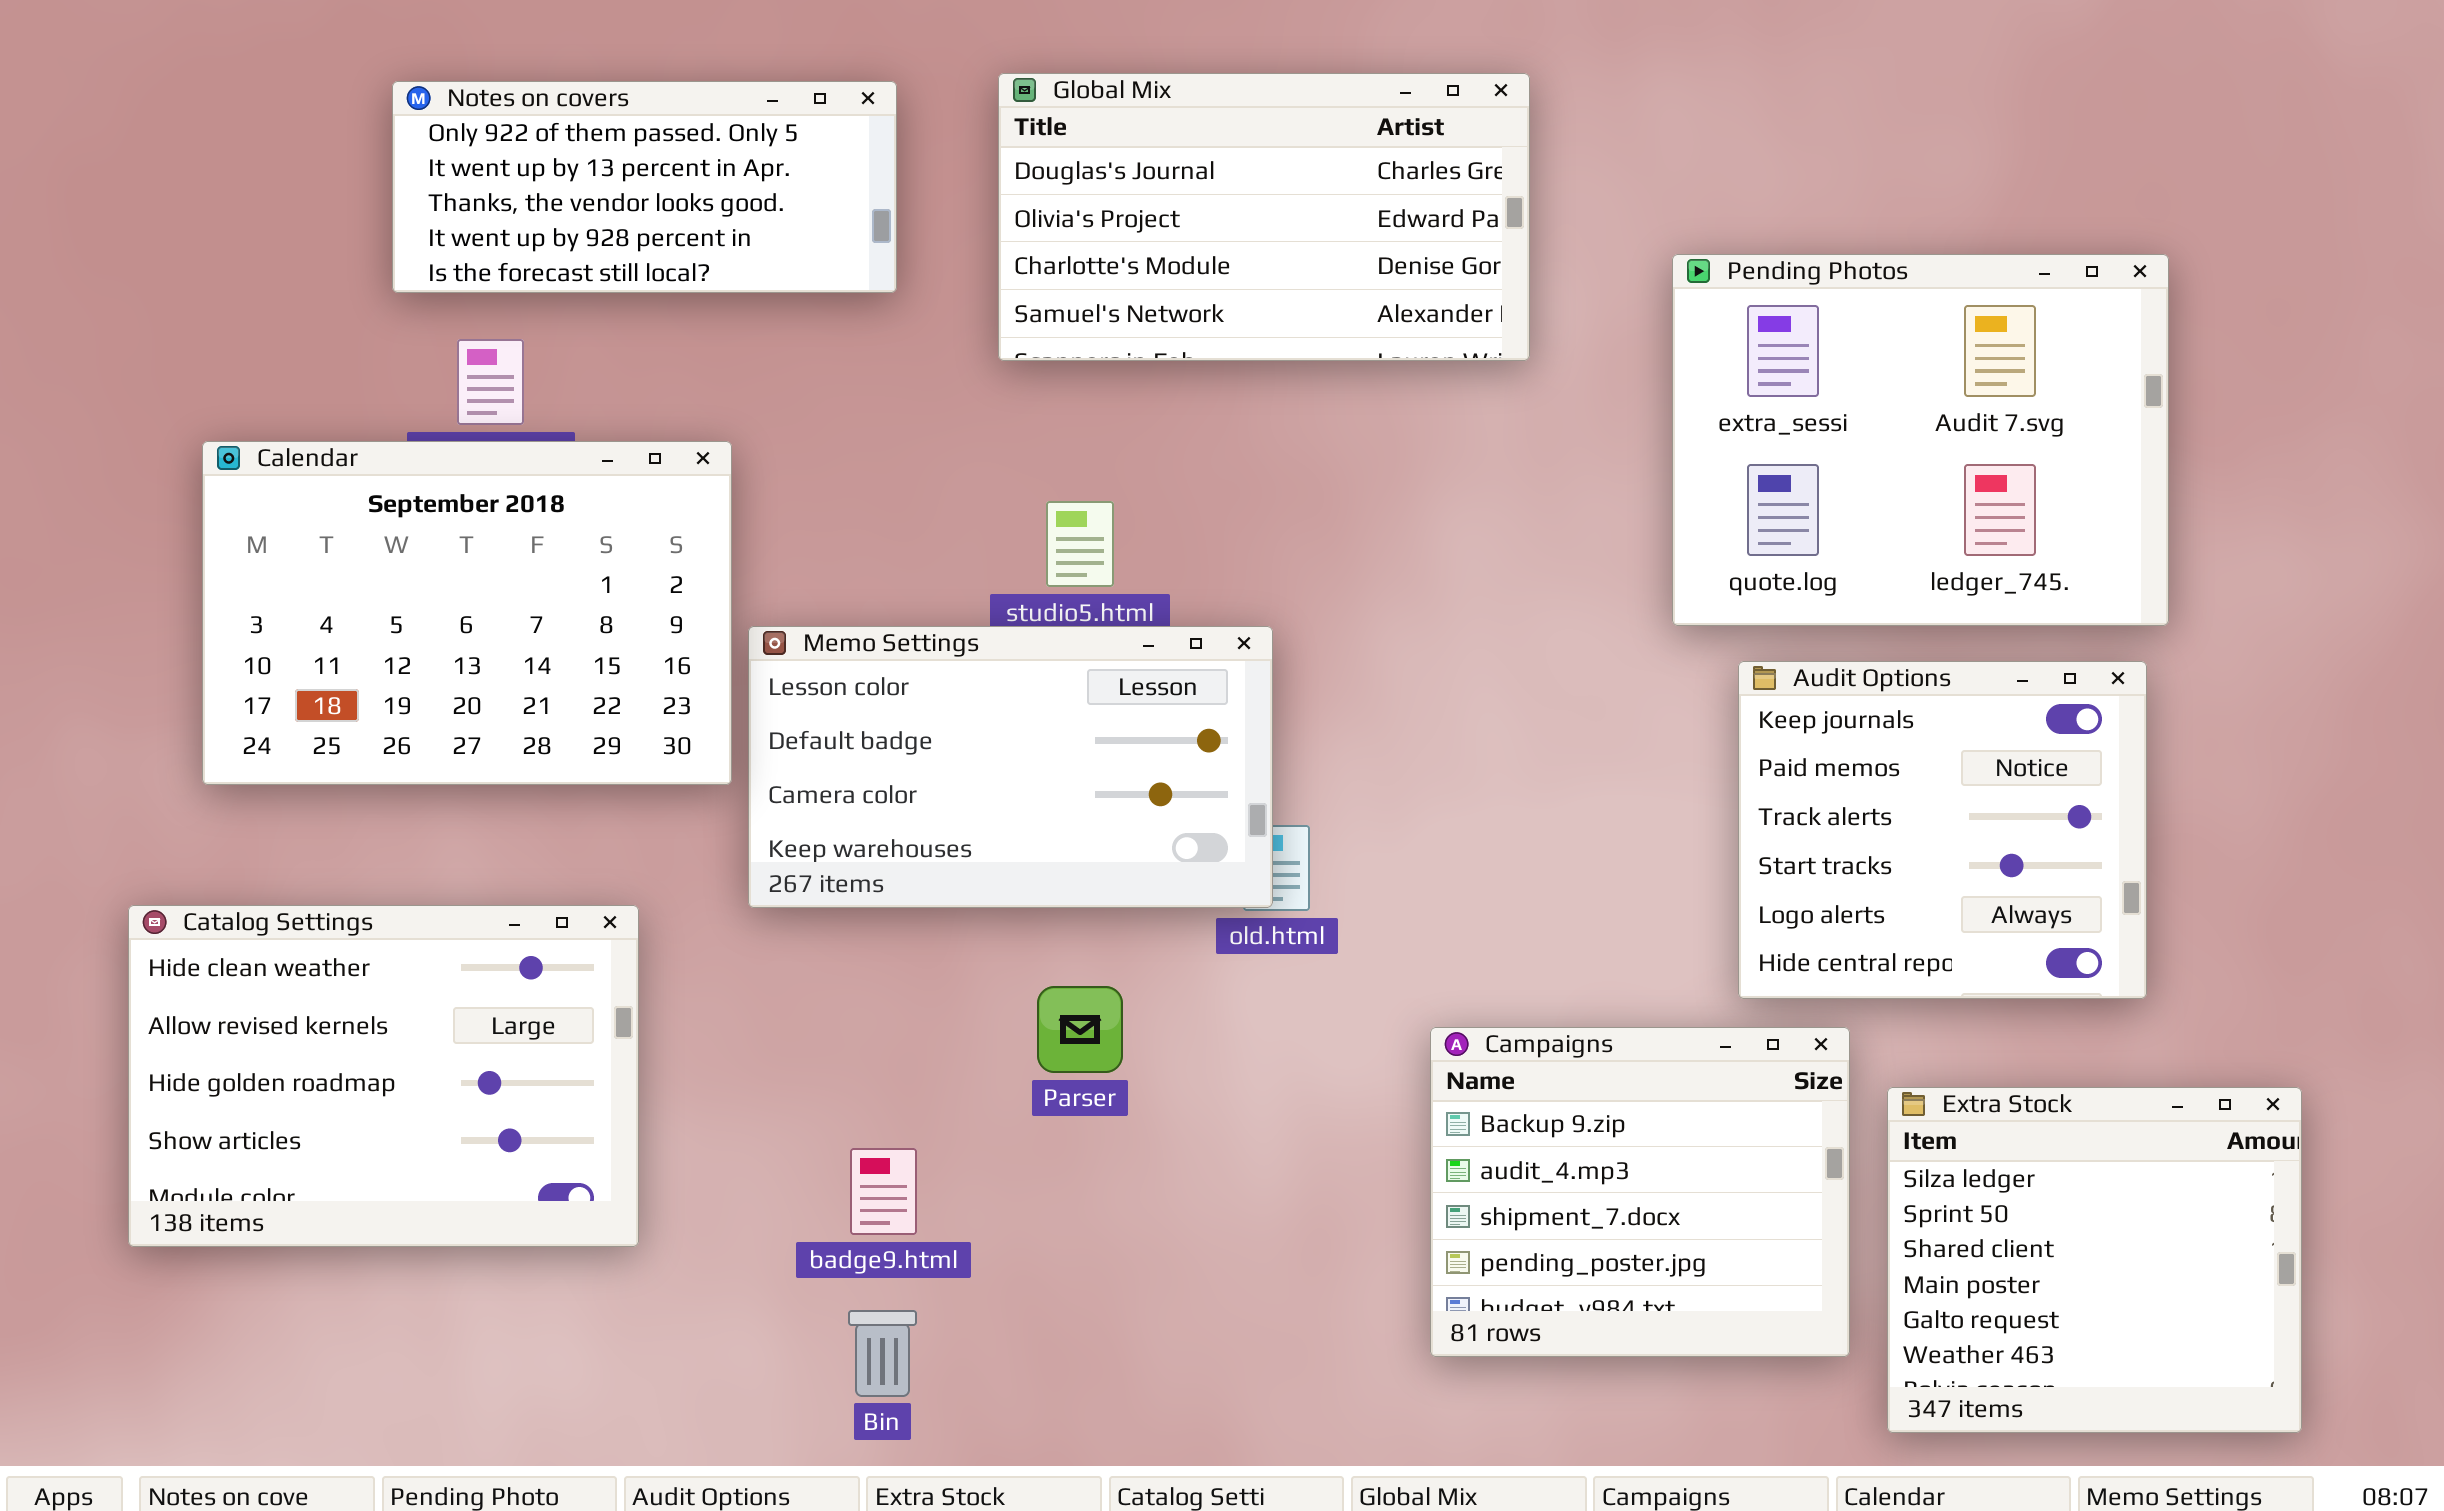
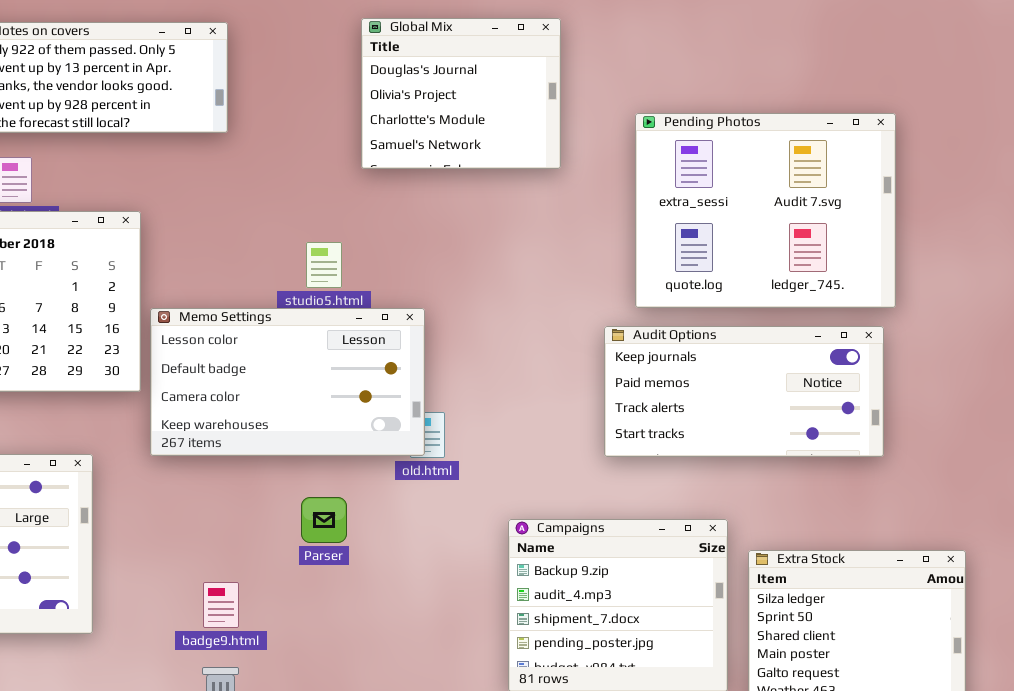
Global Mix: [998,73,1530,361] -> [361,18,561,169], resized
Audit Options: [1738,661,2147,999] -> [604,326,884,457], resized

